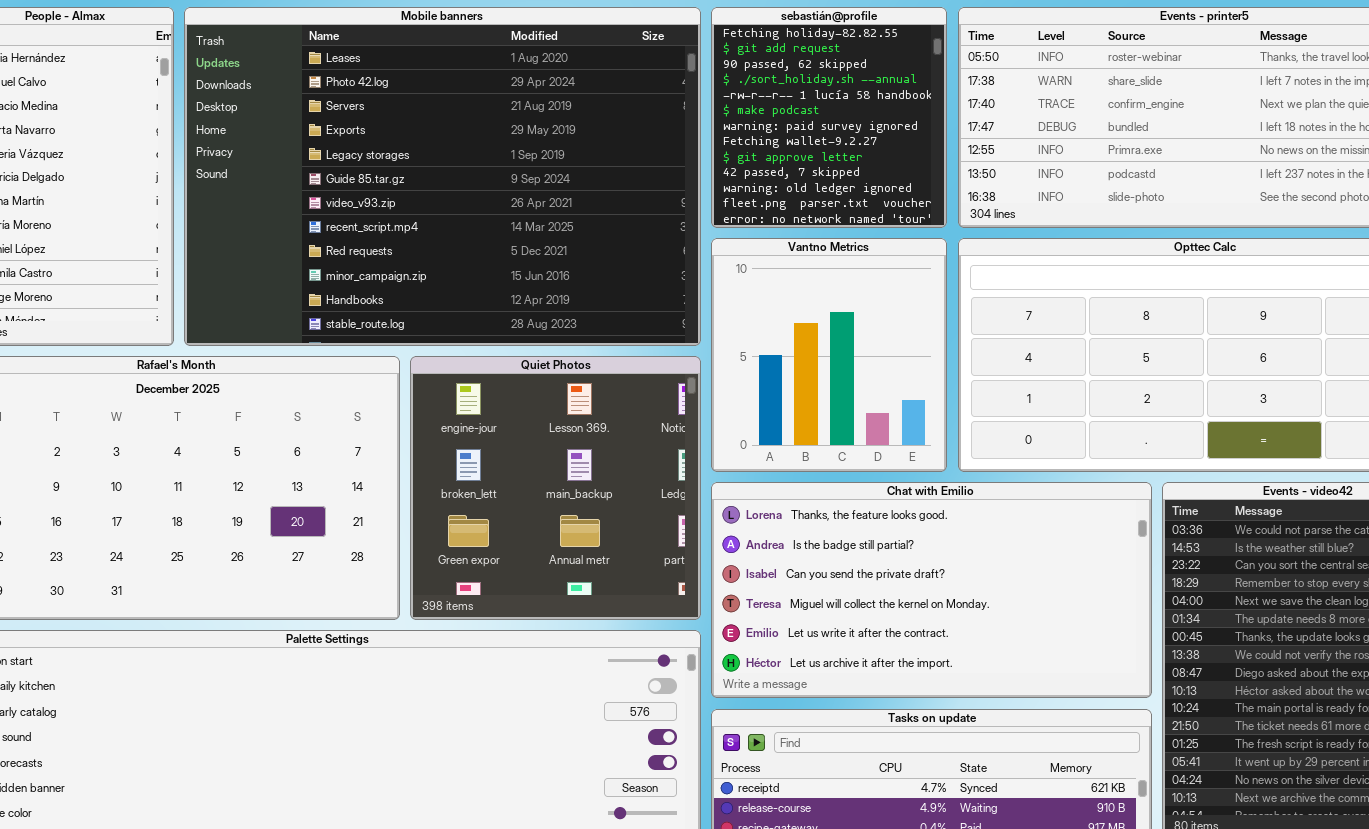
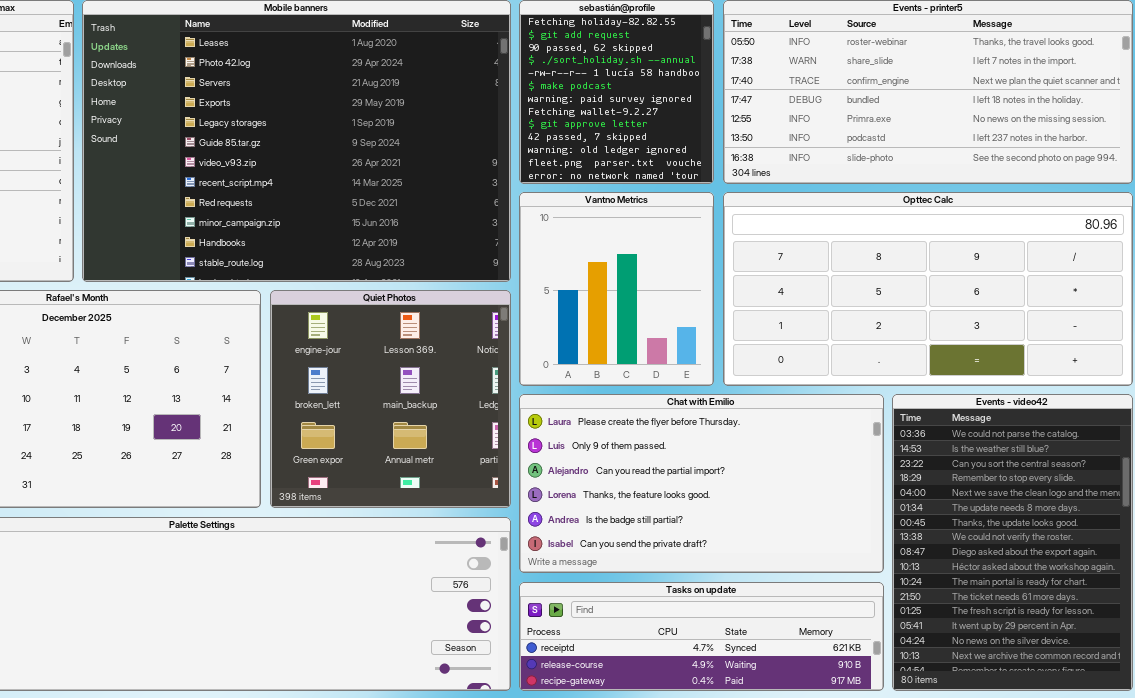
Chat with Emilio: [711,482,1152,698] -> [519,394,884,573], scrolled up 3 rows

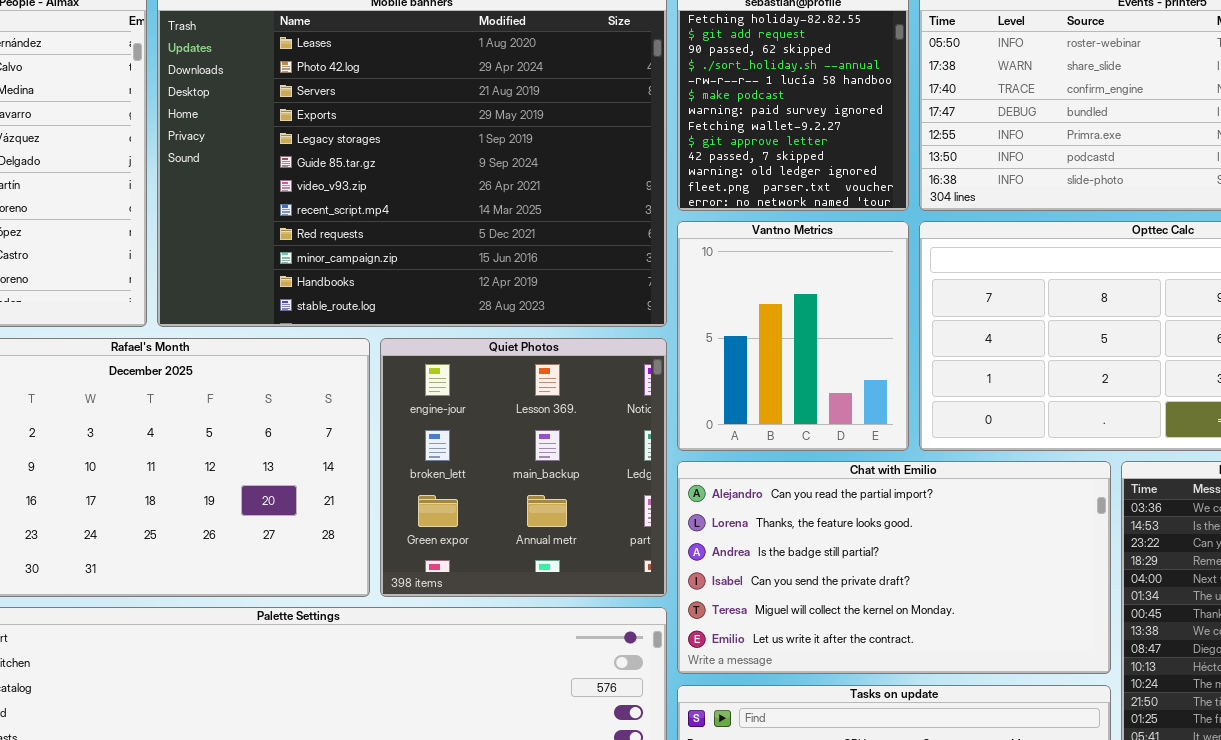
Chat with Emilio: [519,394,884,573] -> [677,461,1111,674], scrolled down 2 rows

